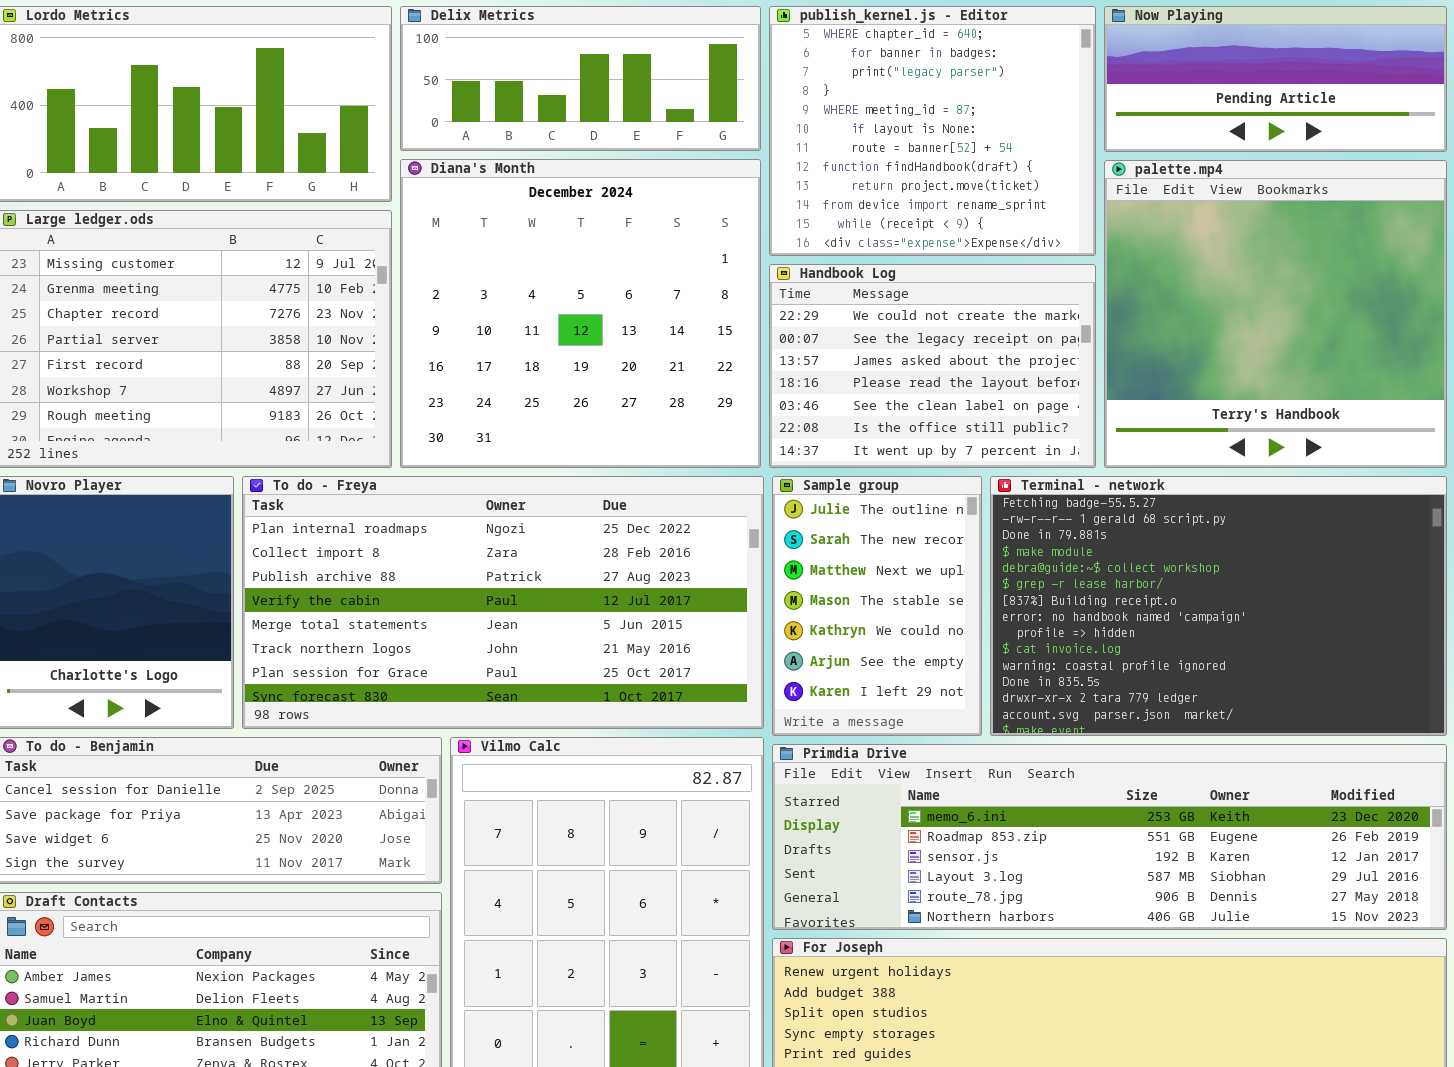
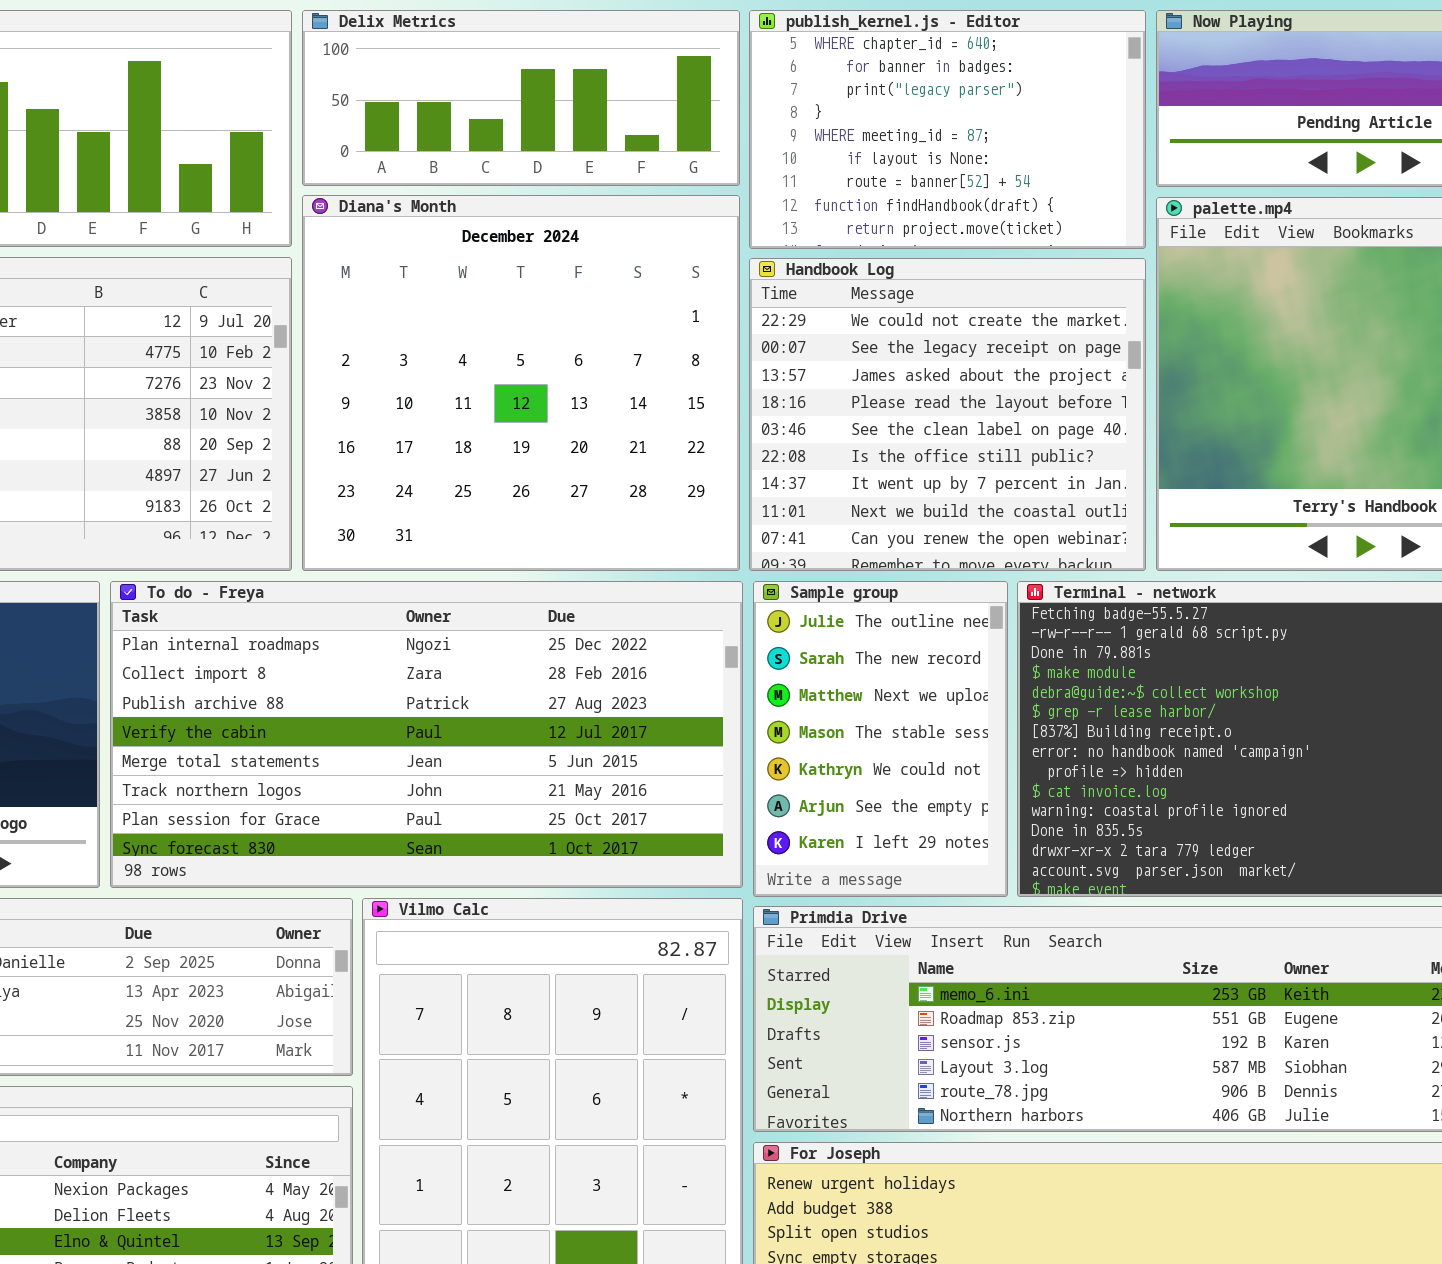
publish_kernel.js - Editor: [769,6,1096,256] -> [749,10,1146,249], resized
Handbook Log: [769,264,1096,468] -> [749,258,1146,571], resized

